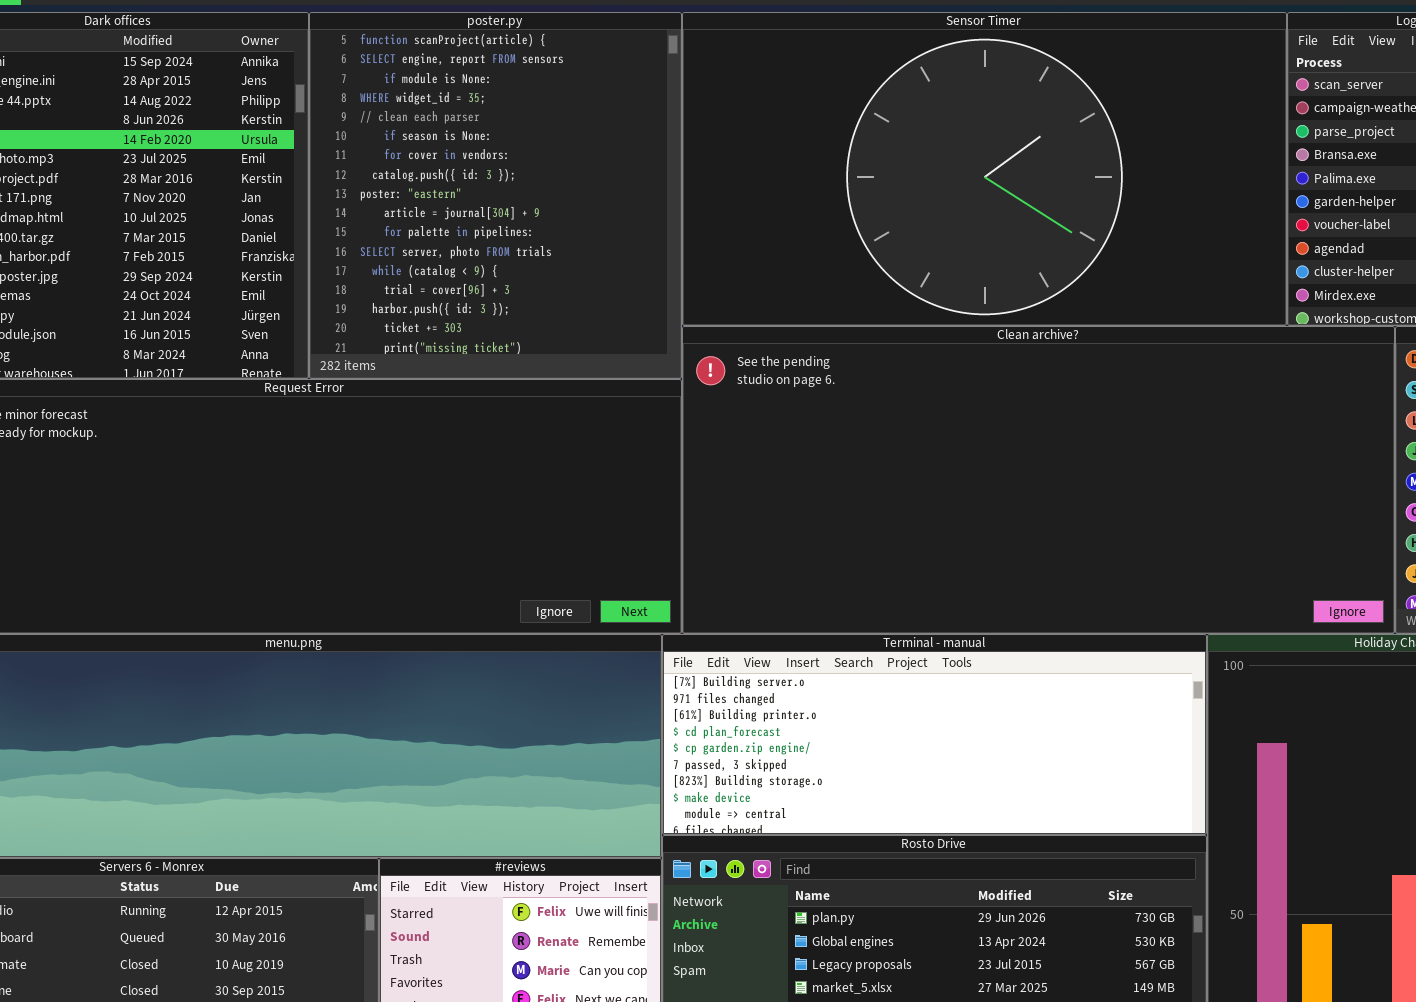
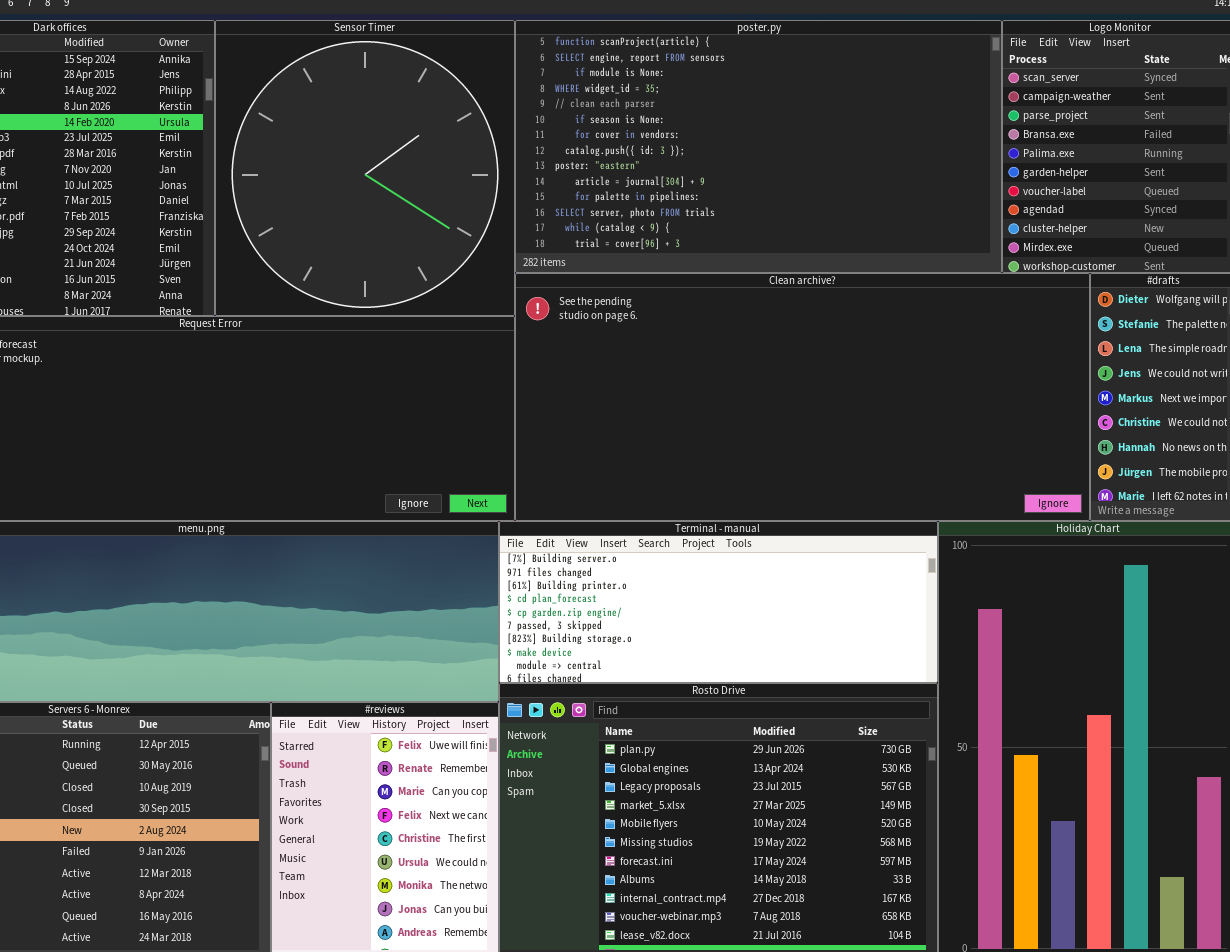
poster.py: [309,12,682,379] -> [515,20,1002,273], moved, resized
Sensor Timer: [682,12,1287,326] -> [215,20,515,316], moved, resized

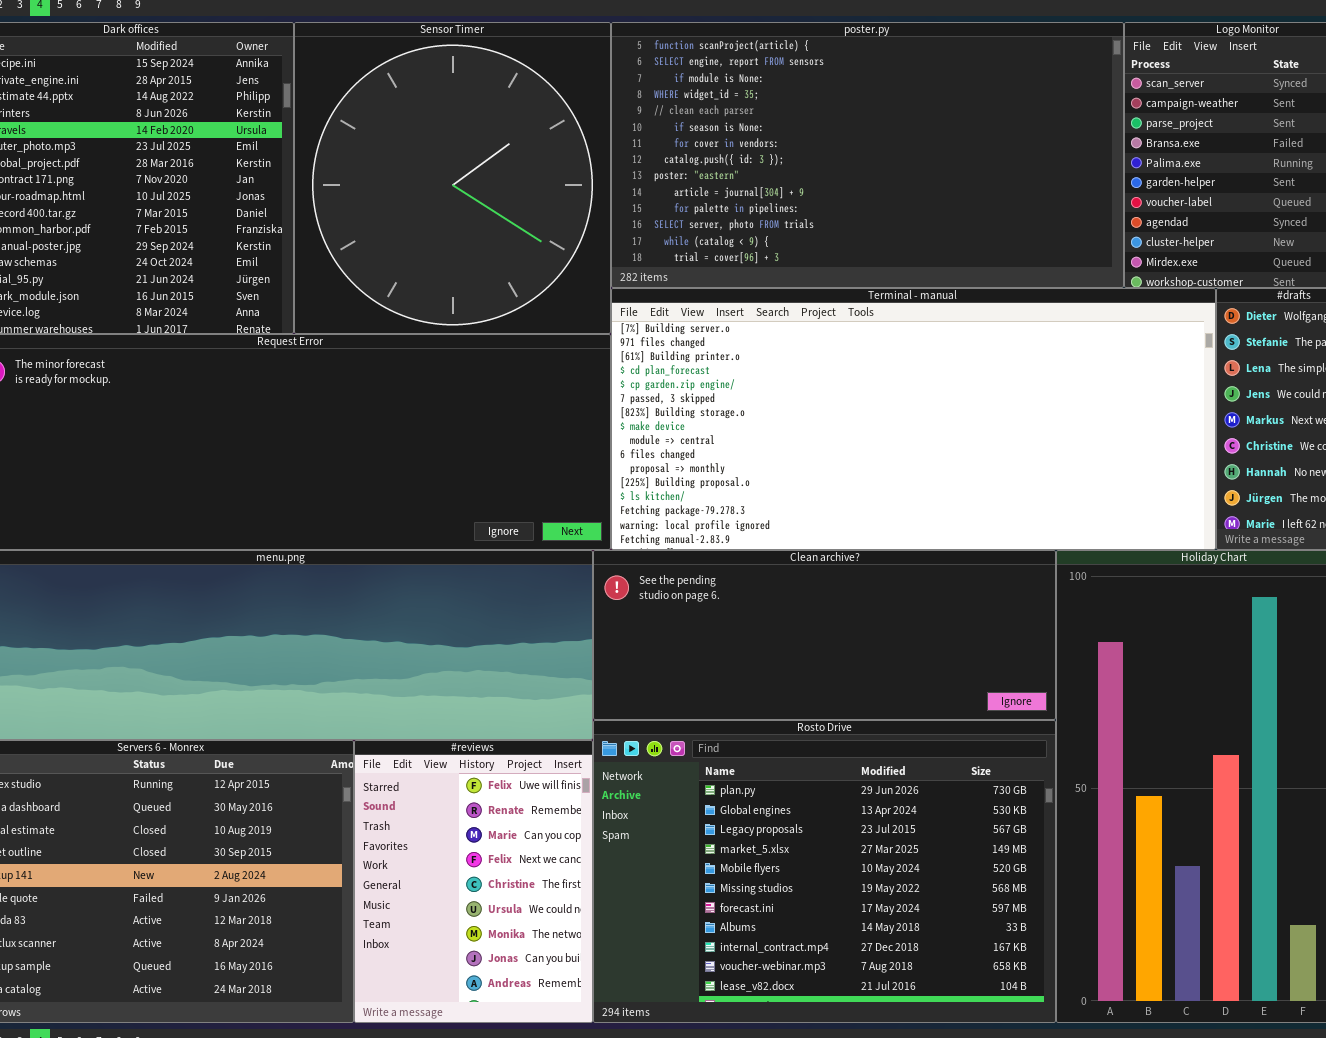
Clean archive?: [515,273,1090,521] -> [593,550,1056,720], moved, resized
Terminal - manual: [499,521,938,683] -> [611,288,1216,550], moved, resized

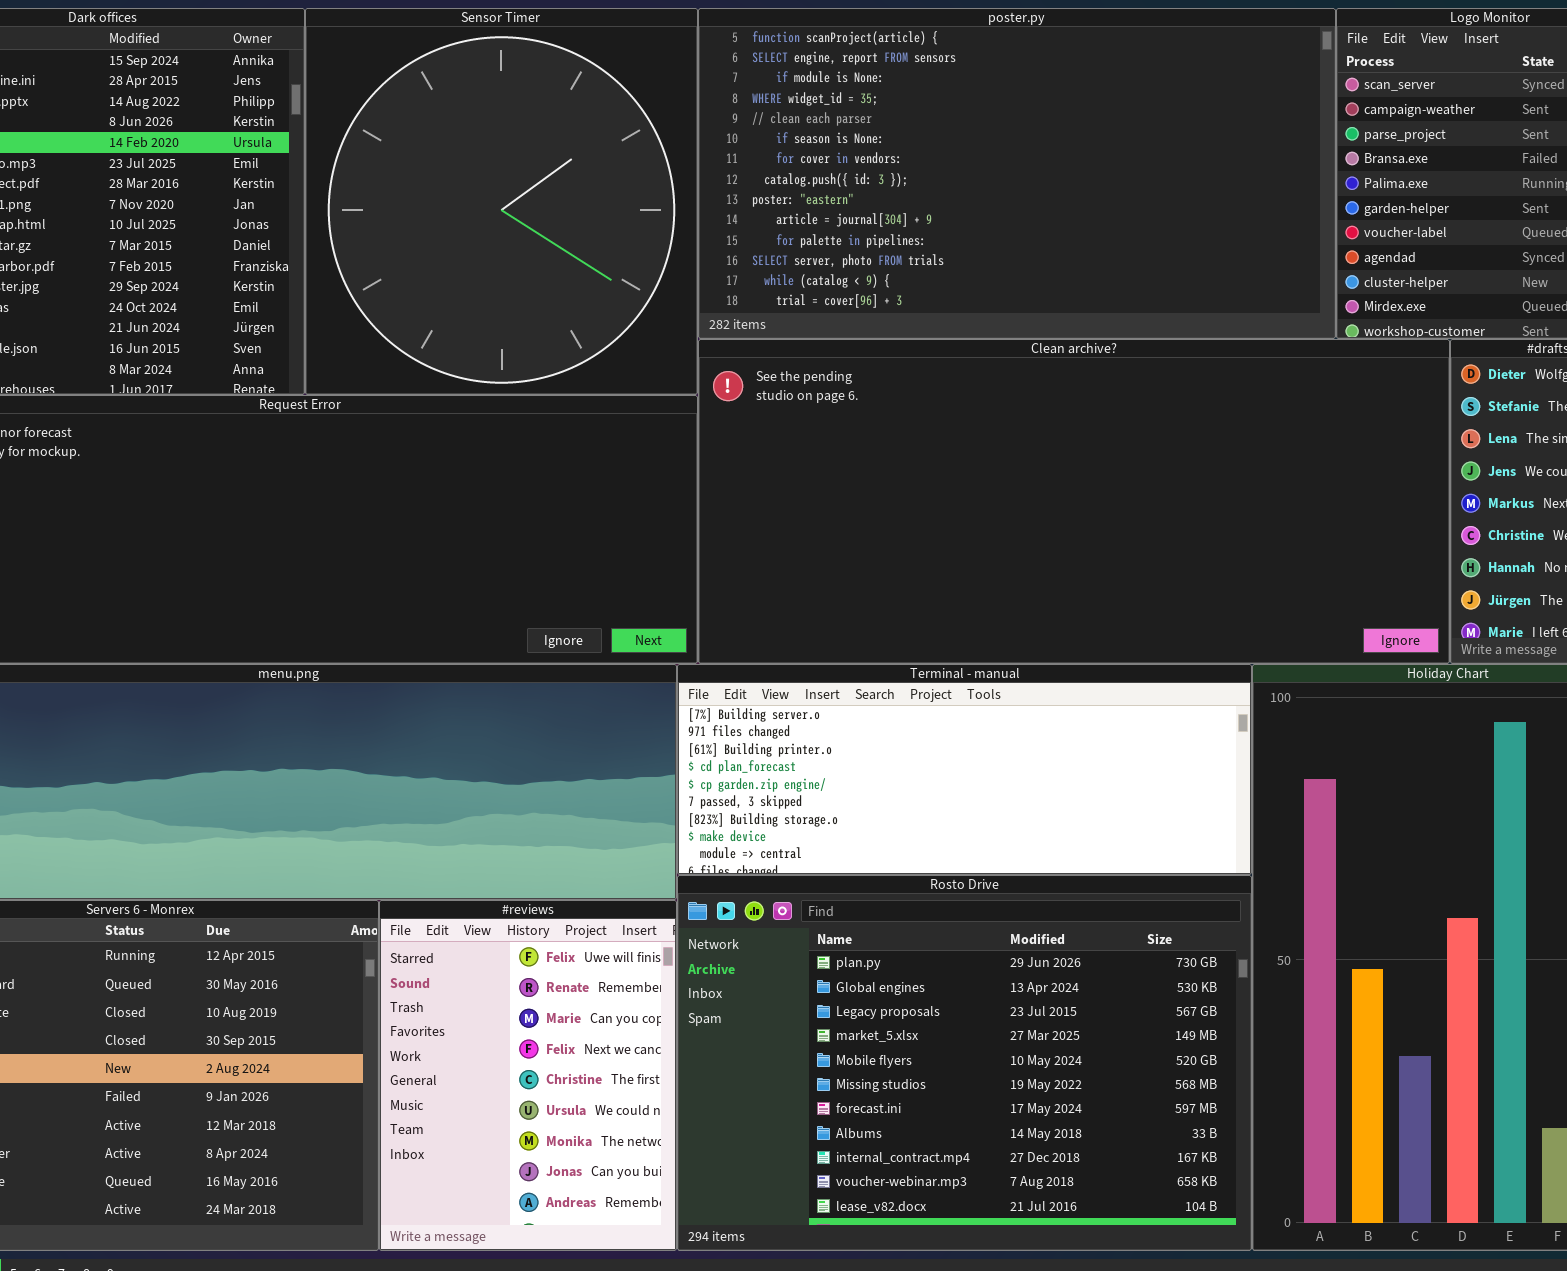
Terminal - manual: [611,288,1216,550] -> [677,664,1252,875], moved, resized
Clean archive?: [593,550,1056,720] -> [698,339,1450,664], moved, resized

